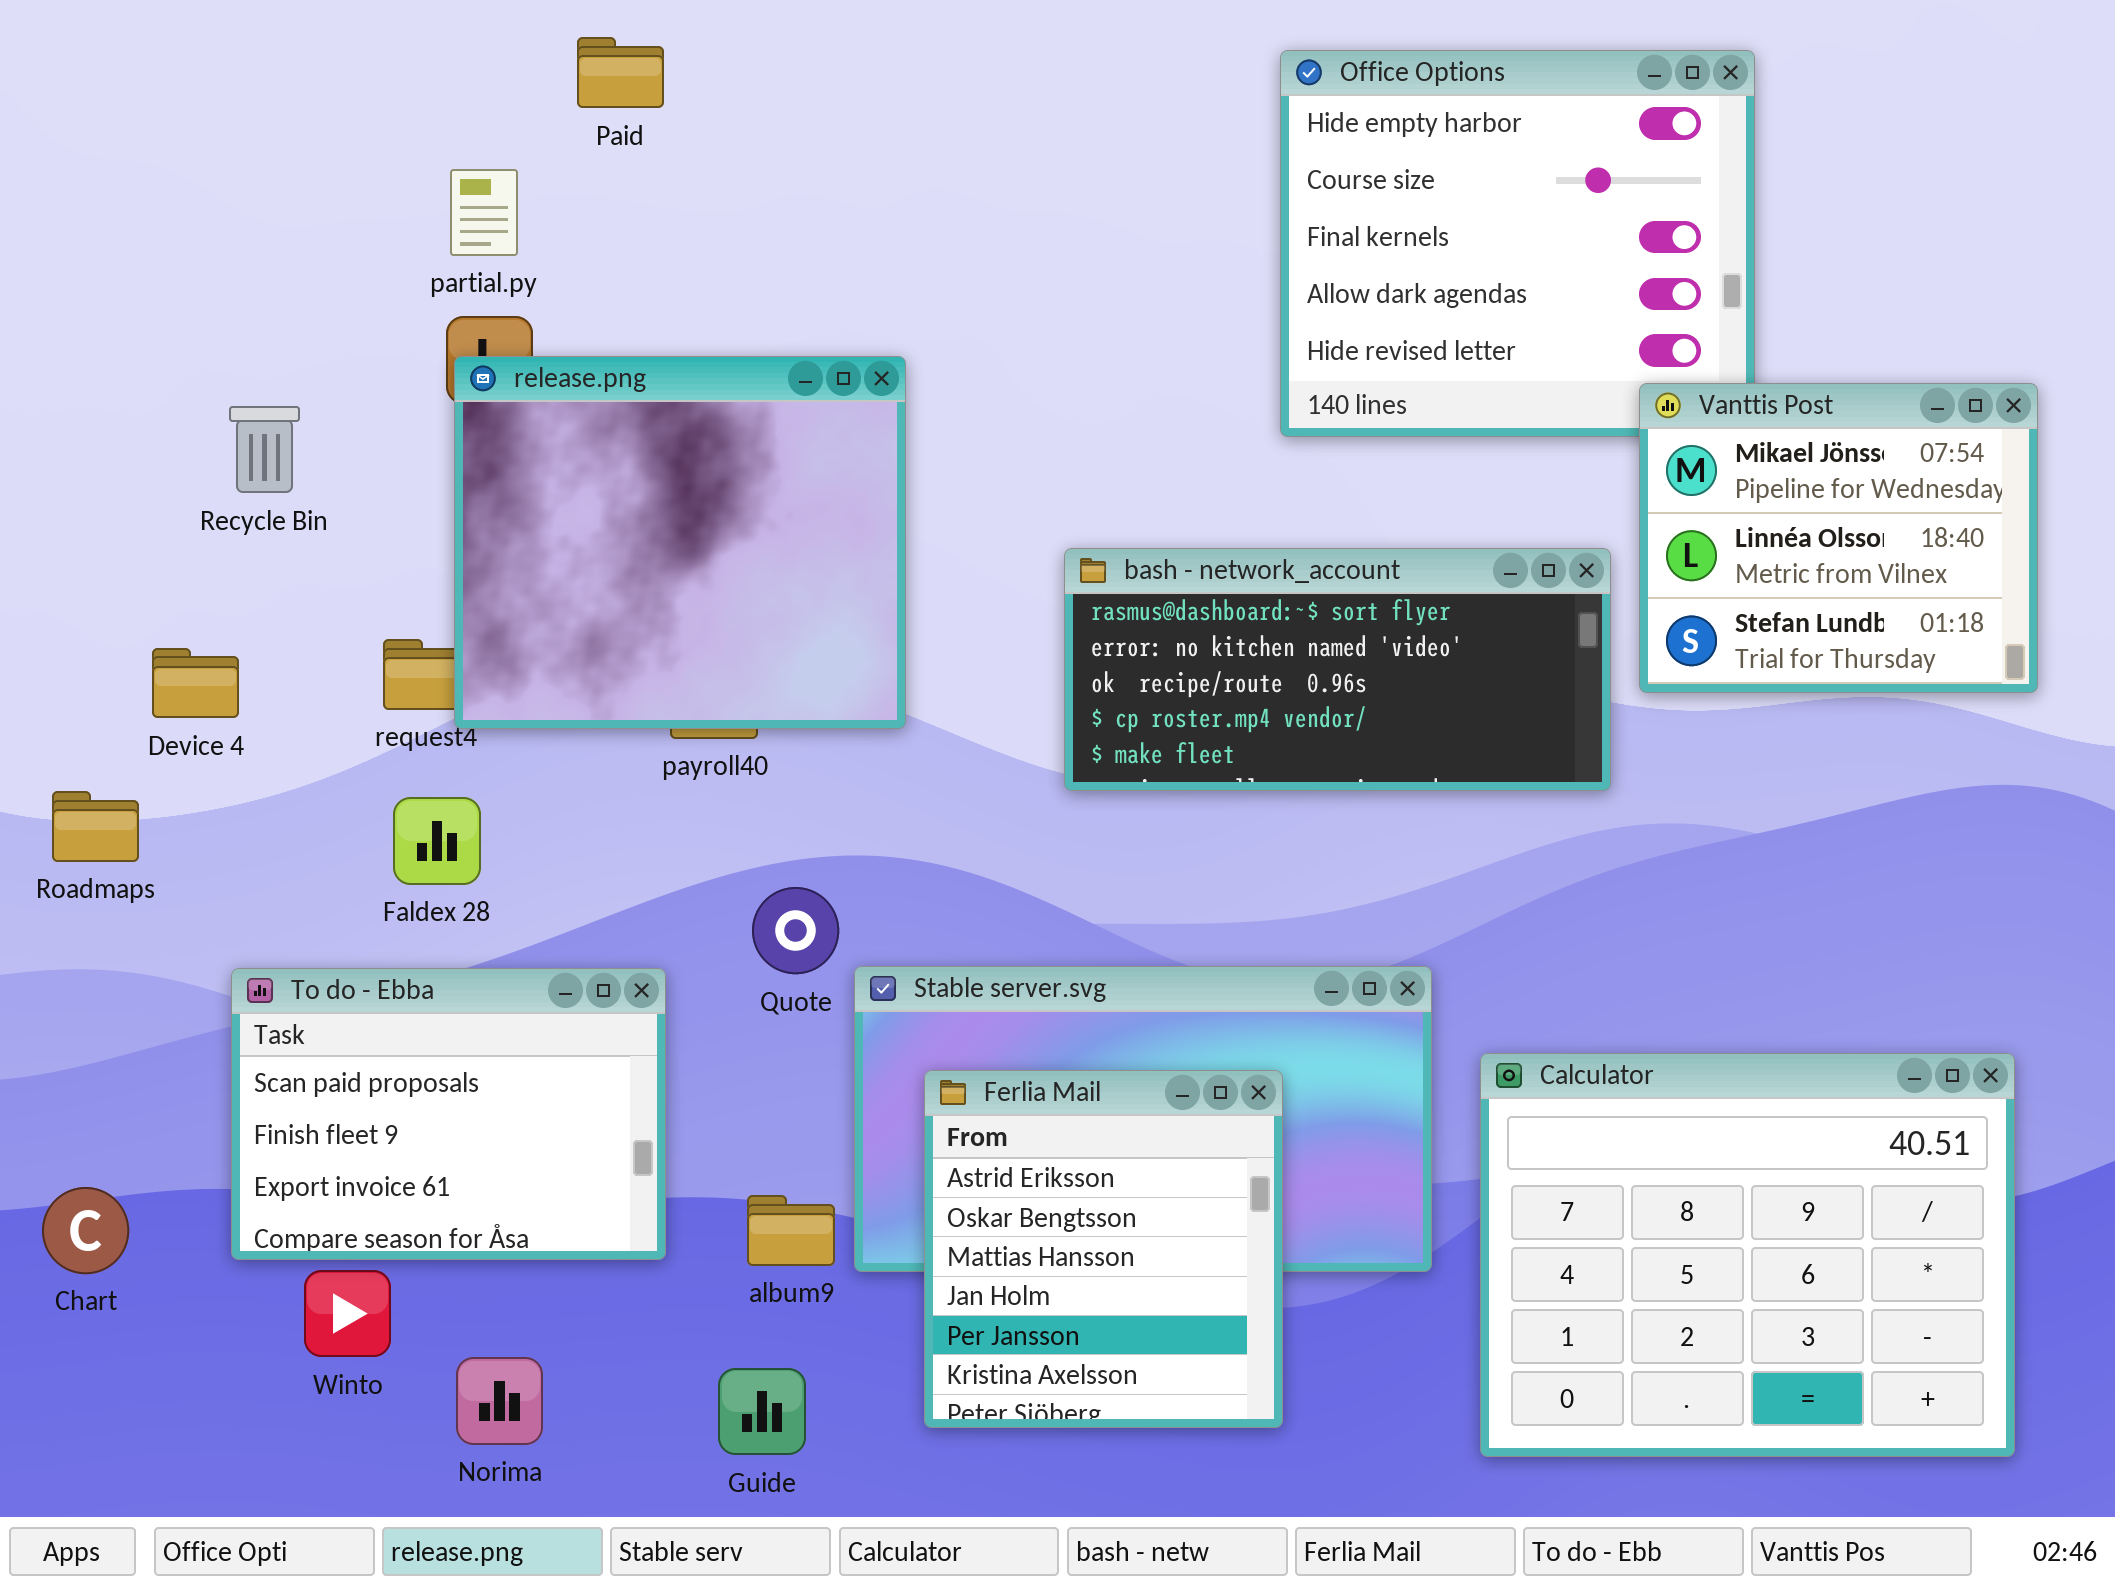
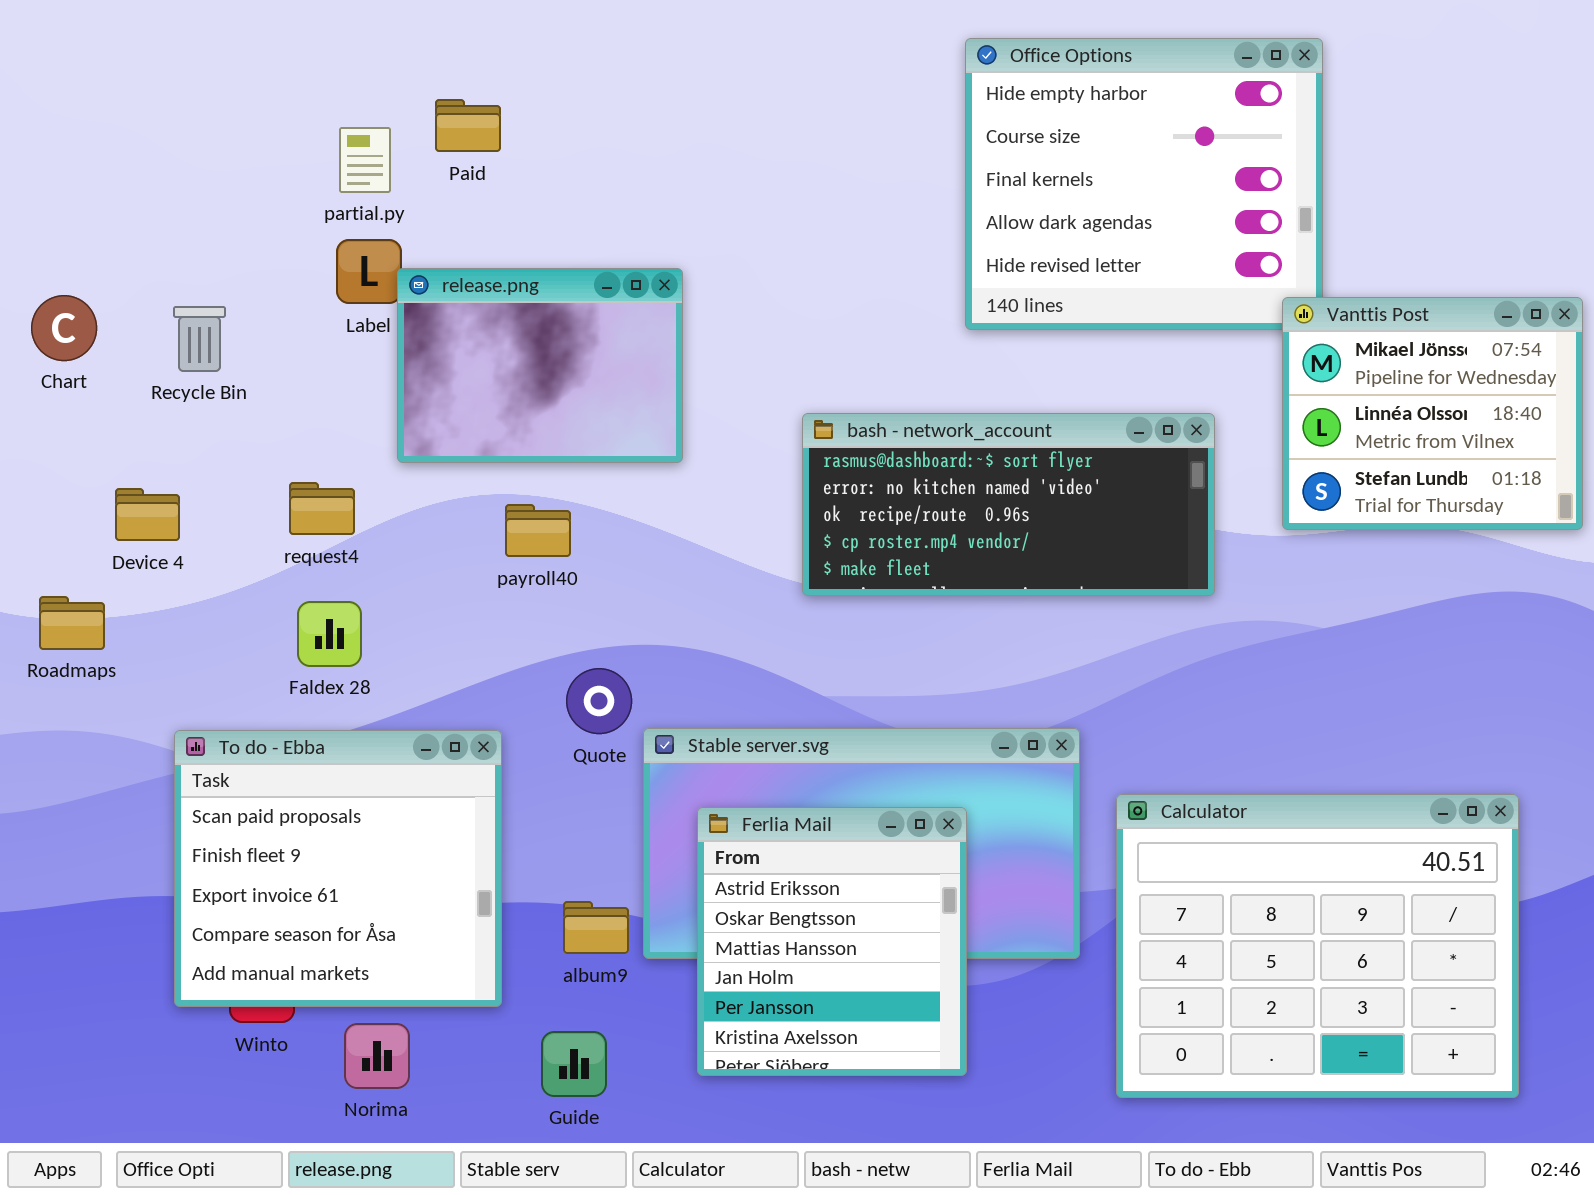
Paid: [577,37,664,108] -> [435,99,501,152], moved
release.png: [454,356,906,729] -> [397,268,683,463], resized
Vanttis Post: [1639,383,2038,693] -> [1282,297,1583,530], moved
To do - Ebba: [231,968,666,1260] -> [174,730,502,1007], resized
Chart: [42,1187,129,1274] -> [31,295,97,361], moved

